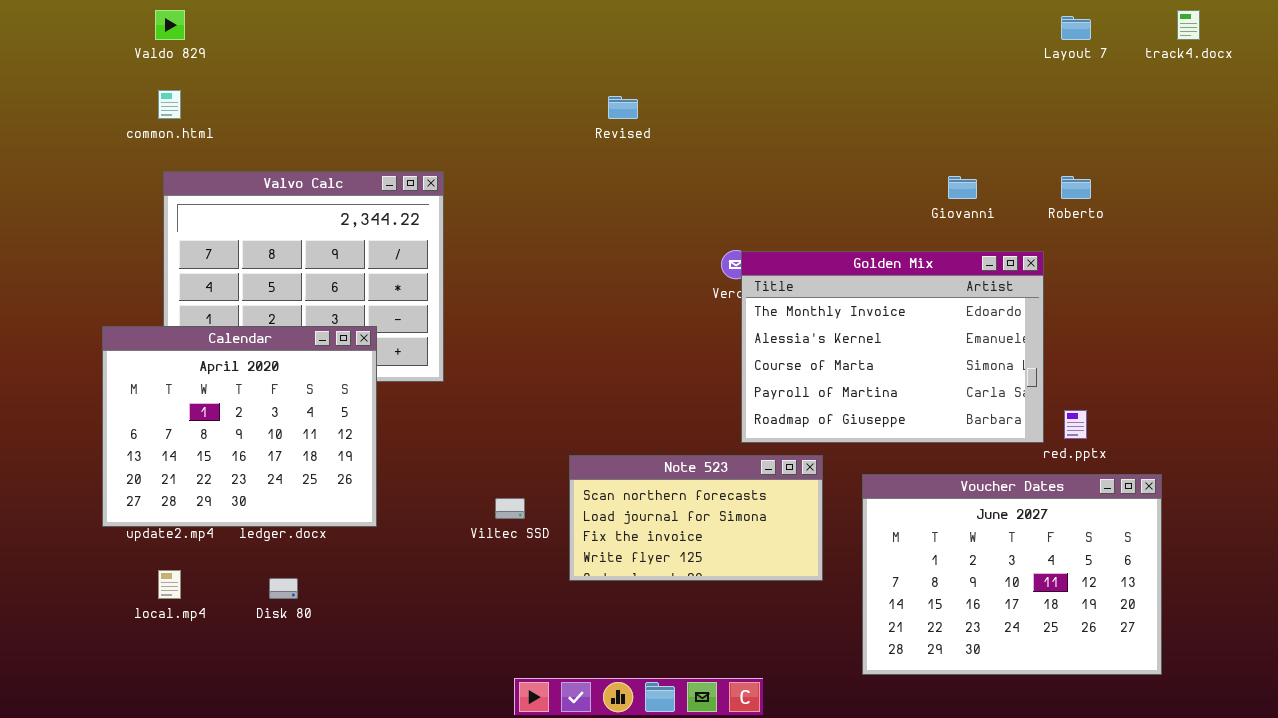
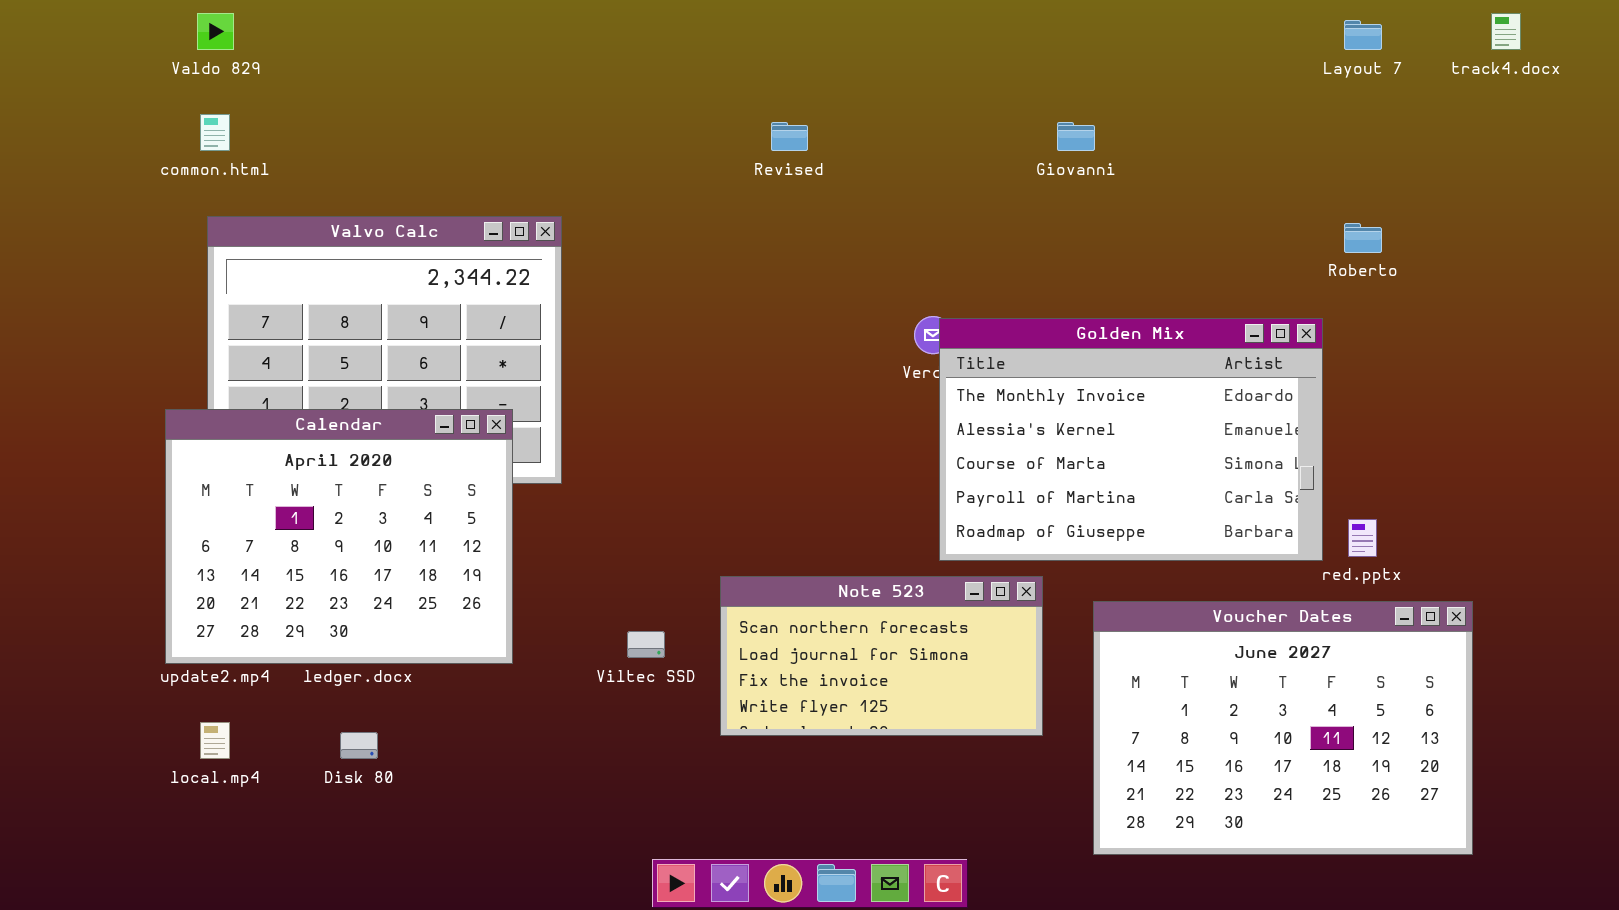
Giovanni: [948,176,977,199] -> [1057,122,1095,151], moved
Calendar: [102,326,377,527] -> [165,409,513,664], moved

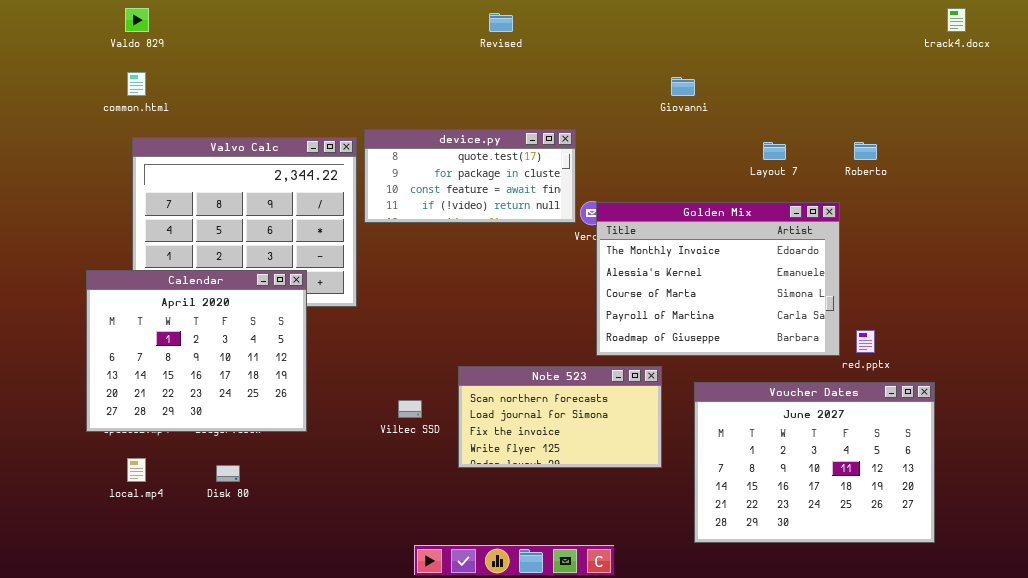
Layout 7: [1344,20,1382,50] -> [763,142,786,160], moved
Revised: [771,122,808,151] -> [489,13,513,32], moved
device.py: none -> [364,129,576,223], opened
Calendar: [165,409,513,664] -> [86,270,307,432], moved

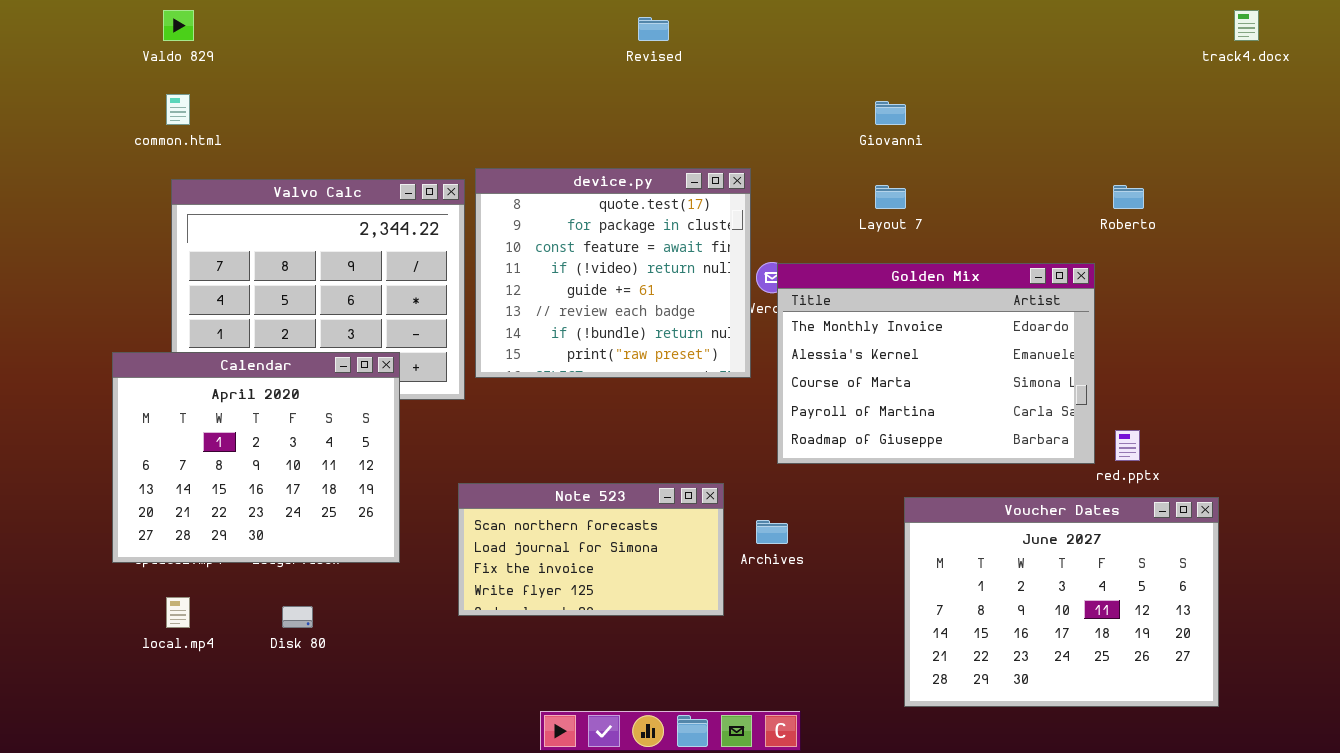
device.py: [364,129,576,223] -> [475,168,751,378], resized
Layout 7: [763,142,786,160] -> [875,185,906,209], moved
Note 523: [458,366,662,468] -> [458,483,724,616], moved

